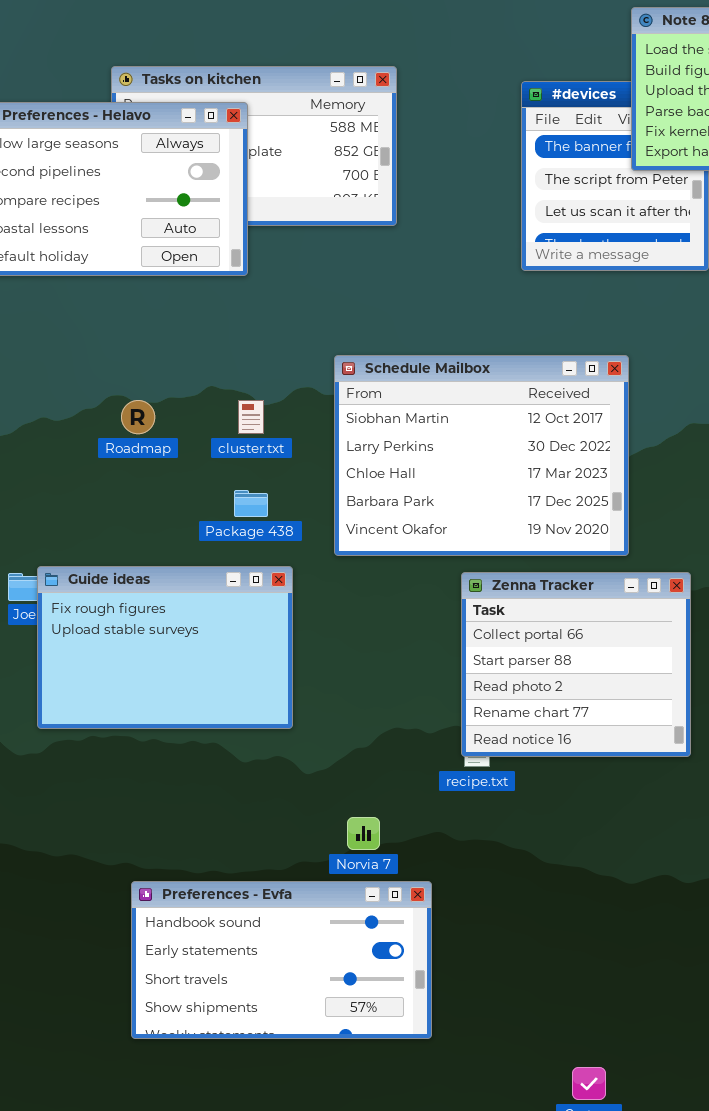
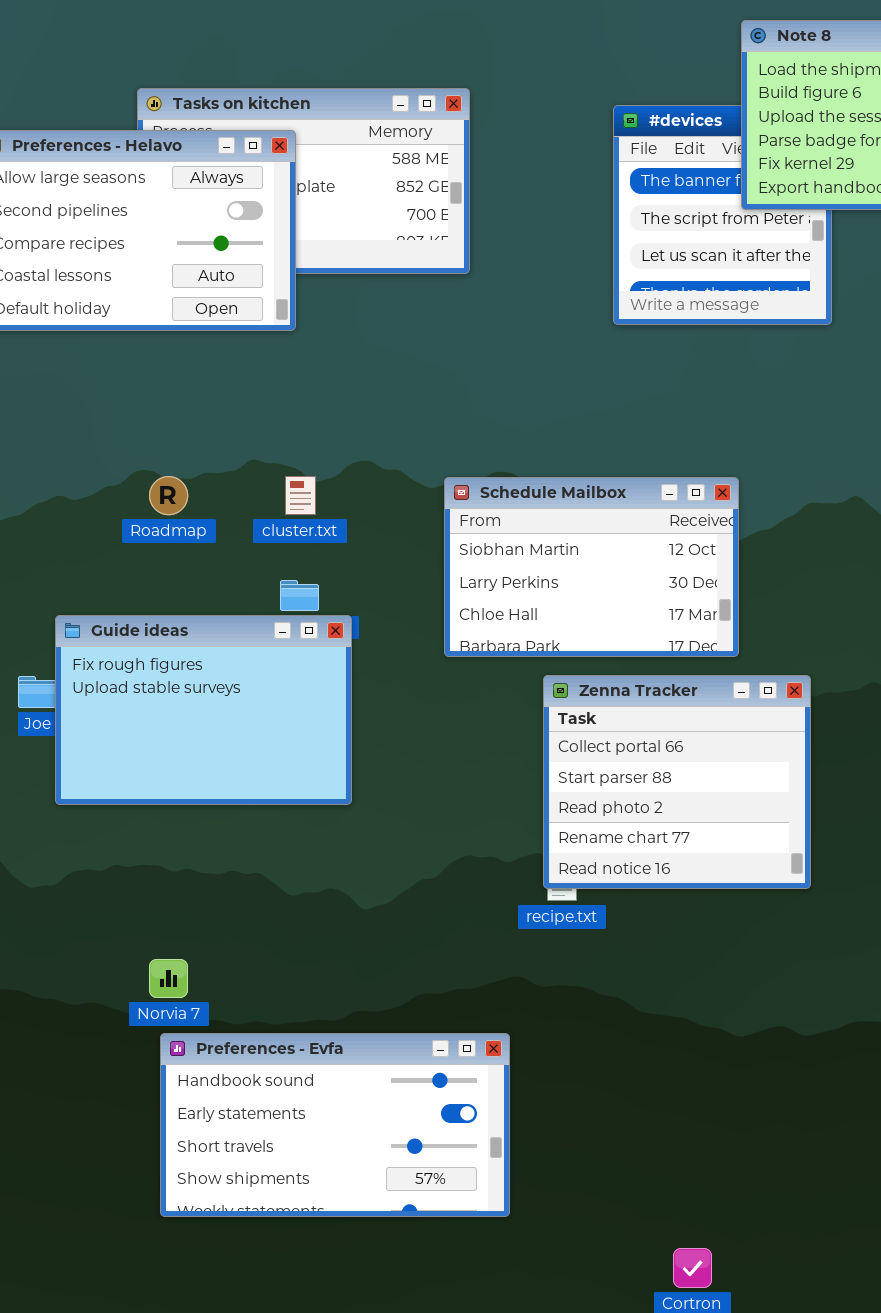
Schedule Mailbox: [334,355,629,556] -> [444,477,739,657], resized
Guide ideas: [37,566,293,729] -> [55,615,352,805], moved
Norvia 7: [347,817,380,850] -> [149,959,188,998], moved

